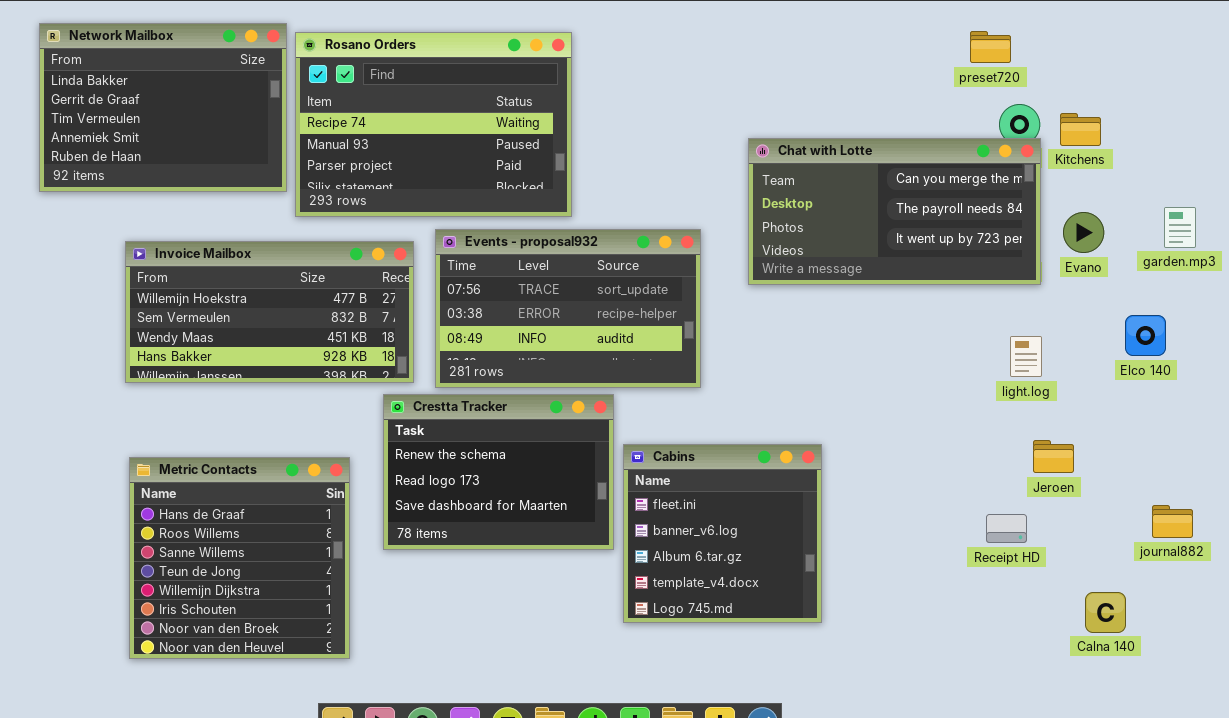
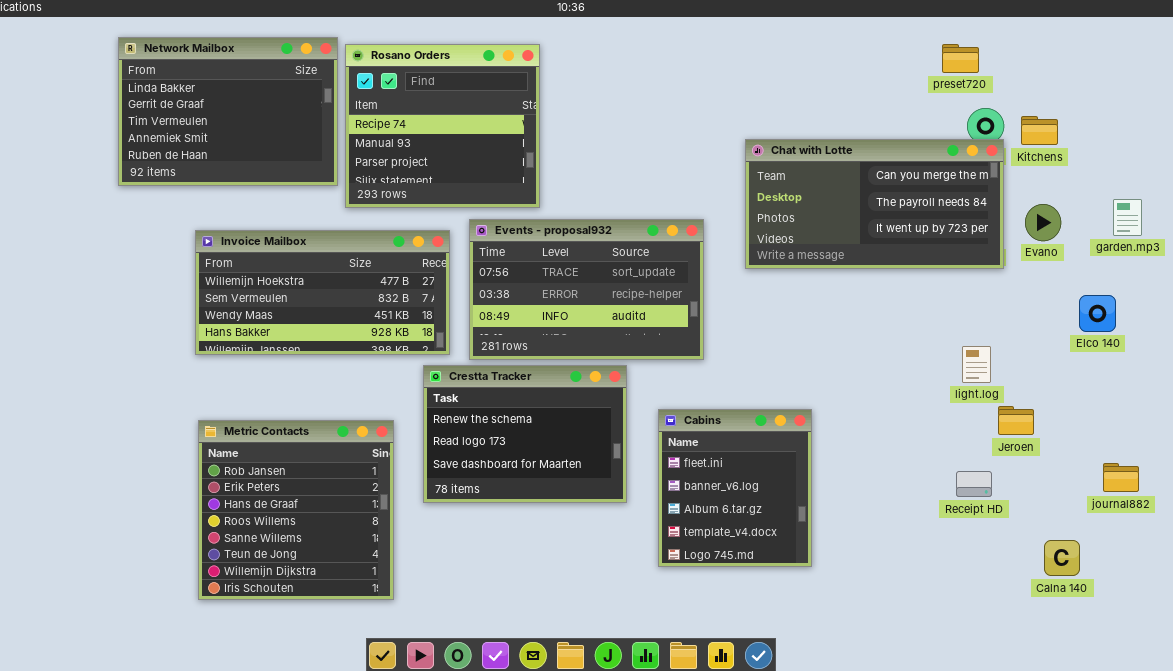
Rosano Orders: [295,32,572,217] -> [345,44,540,208], resized
light.log: [1010,336,1042,377] -> [962,346,991,383], moved
Cabins: [623,444,822,623] -> [658,409,812,567], resized
Metric Contacts: [129,457,350,659] -> [198,420,394,600], scrolled up 2 rows

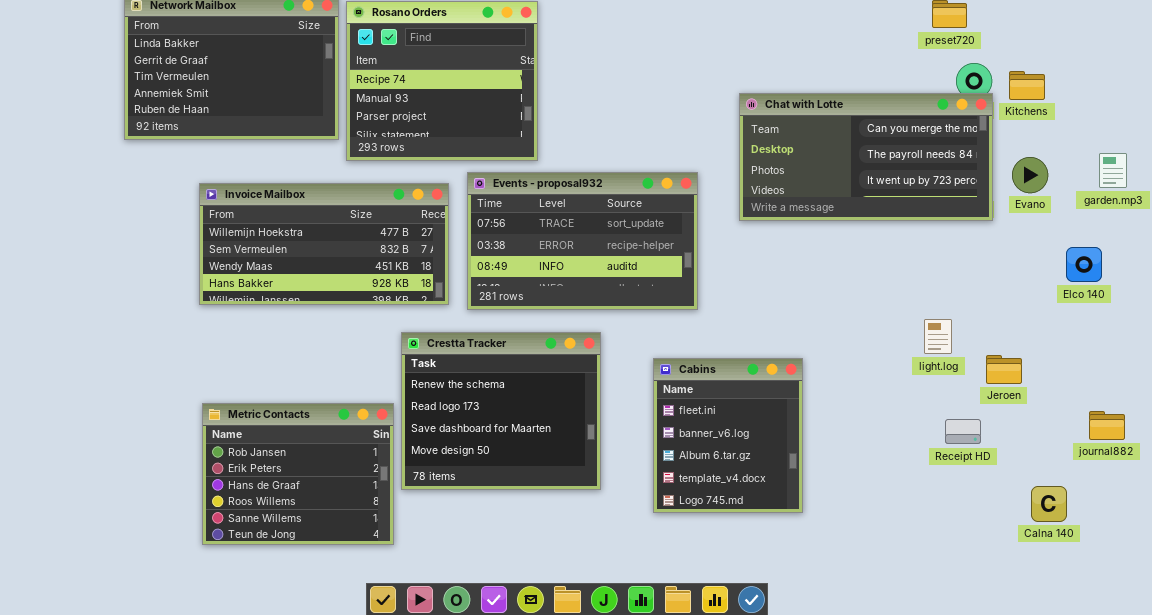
light.log: [962,346,991,383] -> [924,319,952,354], moved
Crestta Tracker: [423,365,627,503] -> [401,332,601,490], moved, resized
Metric Contacts: [198,420,394,600] -> [202,403,394,545], resized

